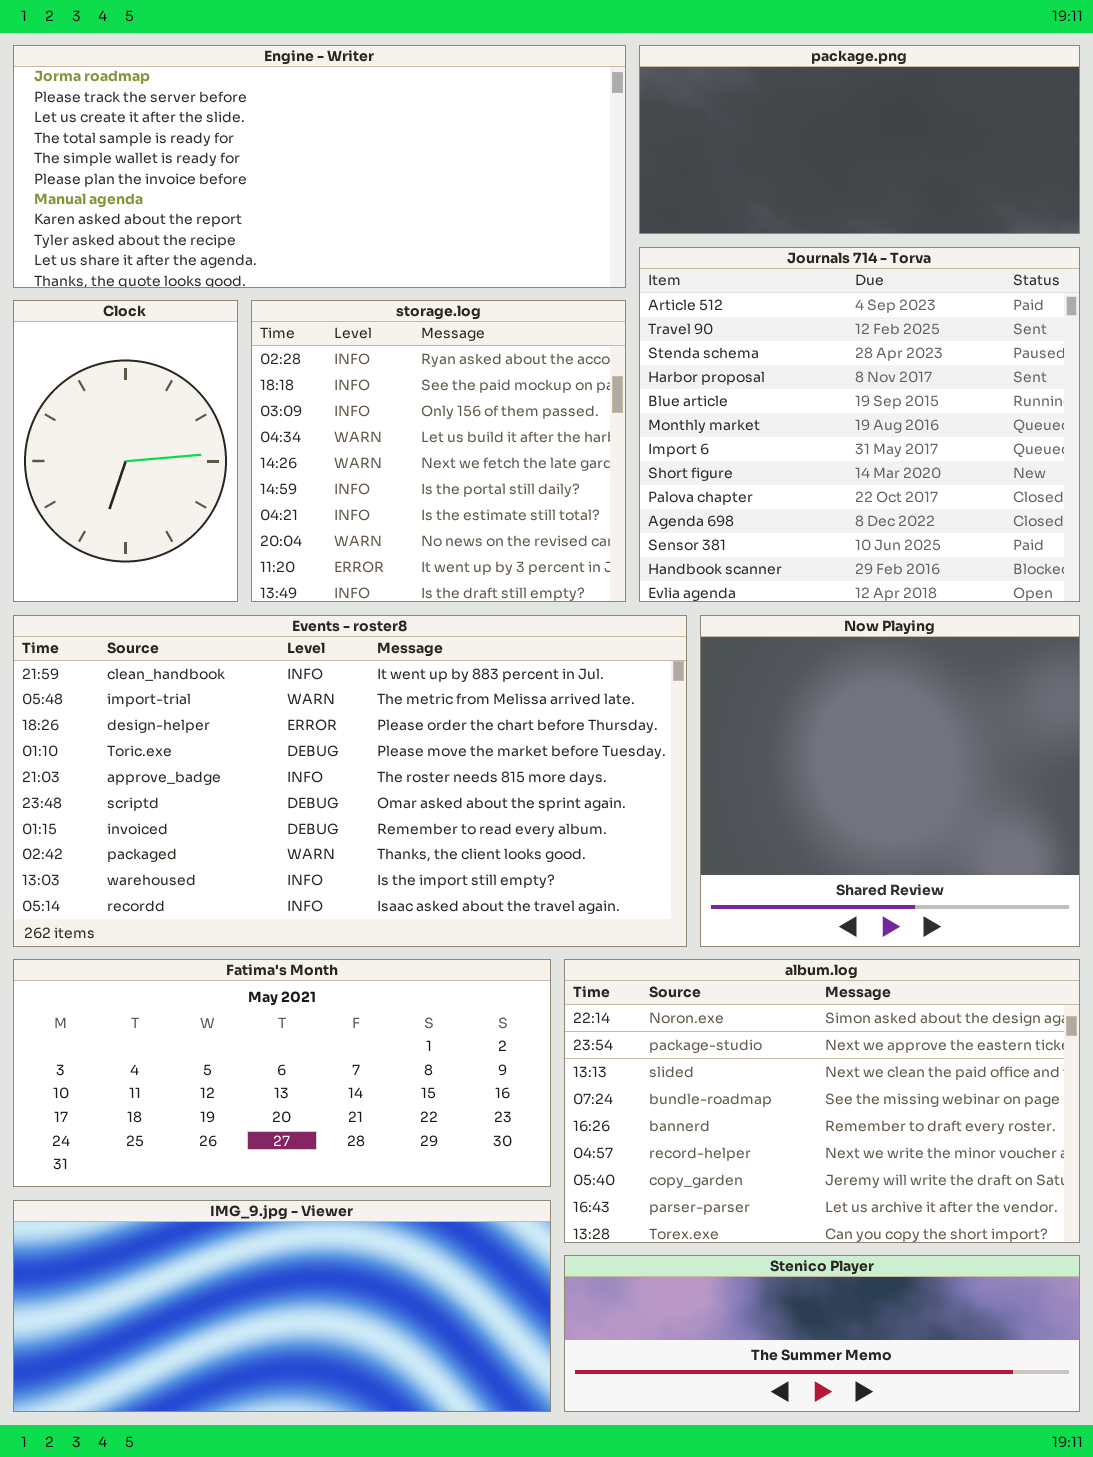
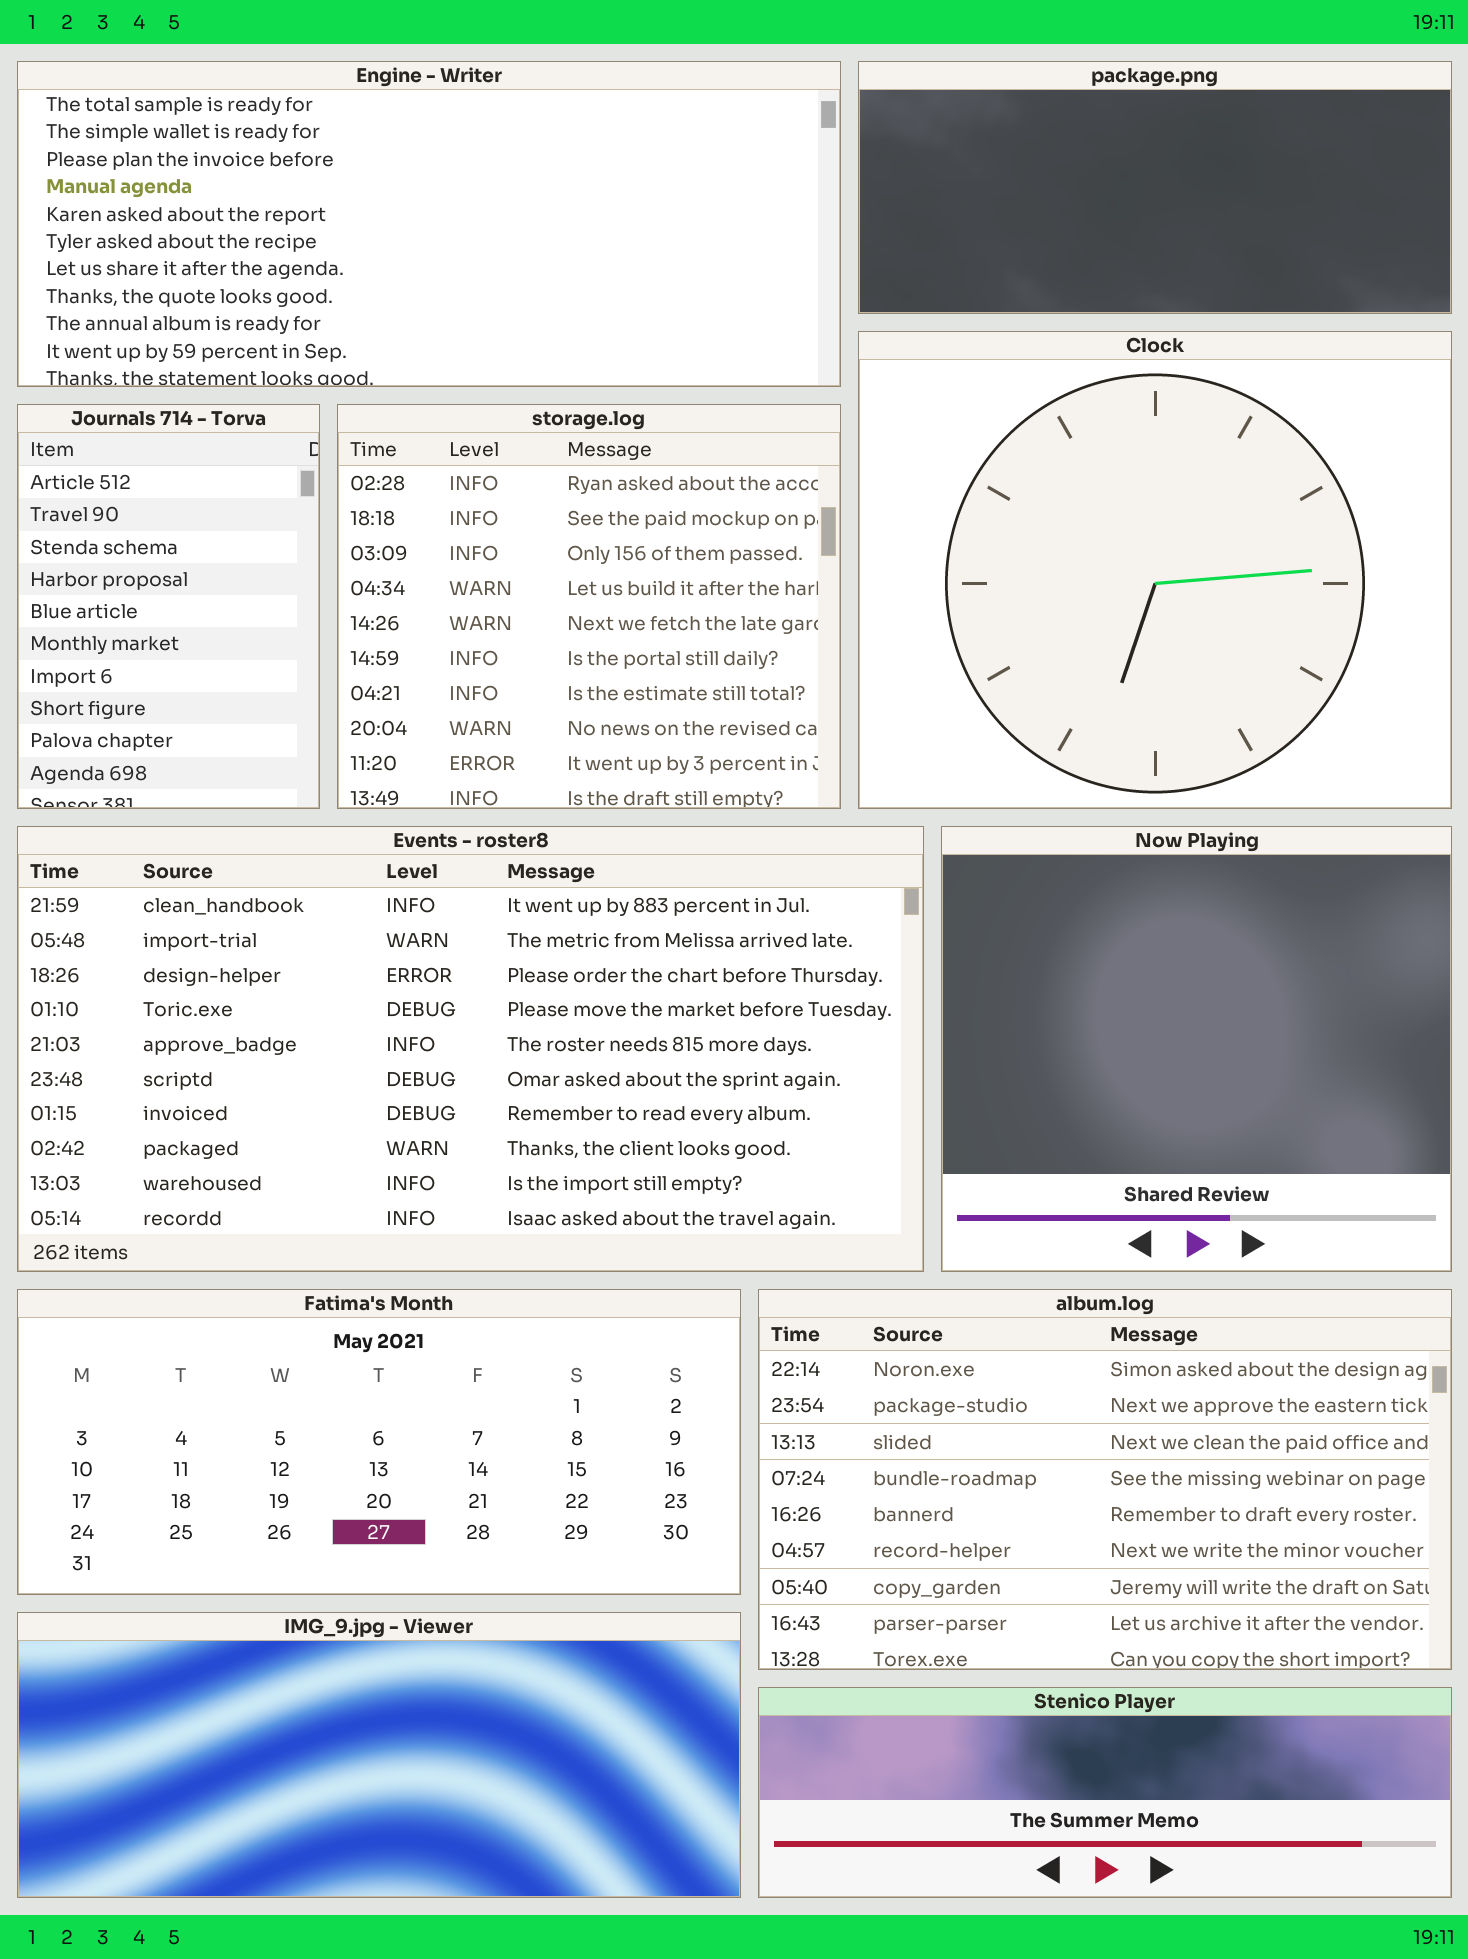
Engine - Writer: [13,45,626,288] -> [17,61,841,387], scrolled down 3 rows
Journals 714 - Torva: [639,247,1080,602] -> [17,404,320,809], moved, resized
Clock: [13,300,238,602] -> [858,331,1452,809], moved, resized

